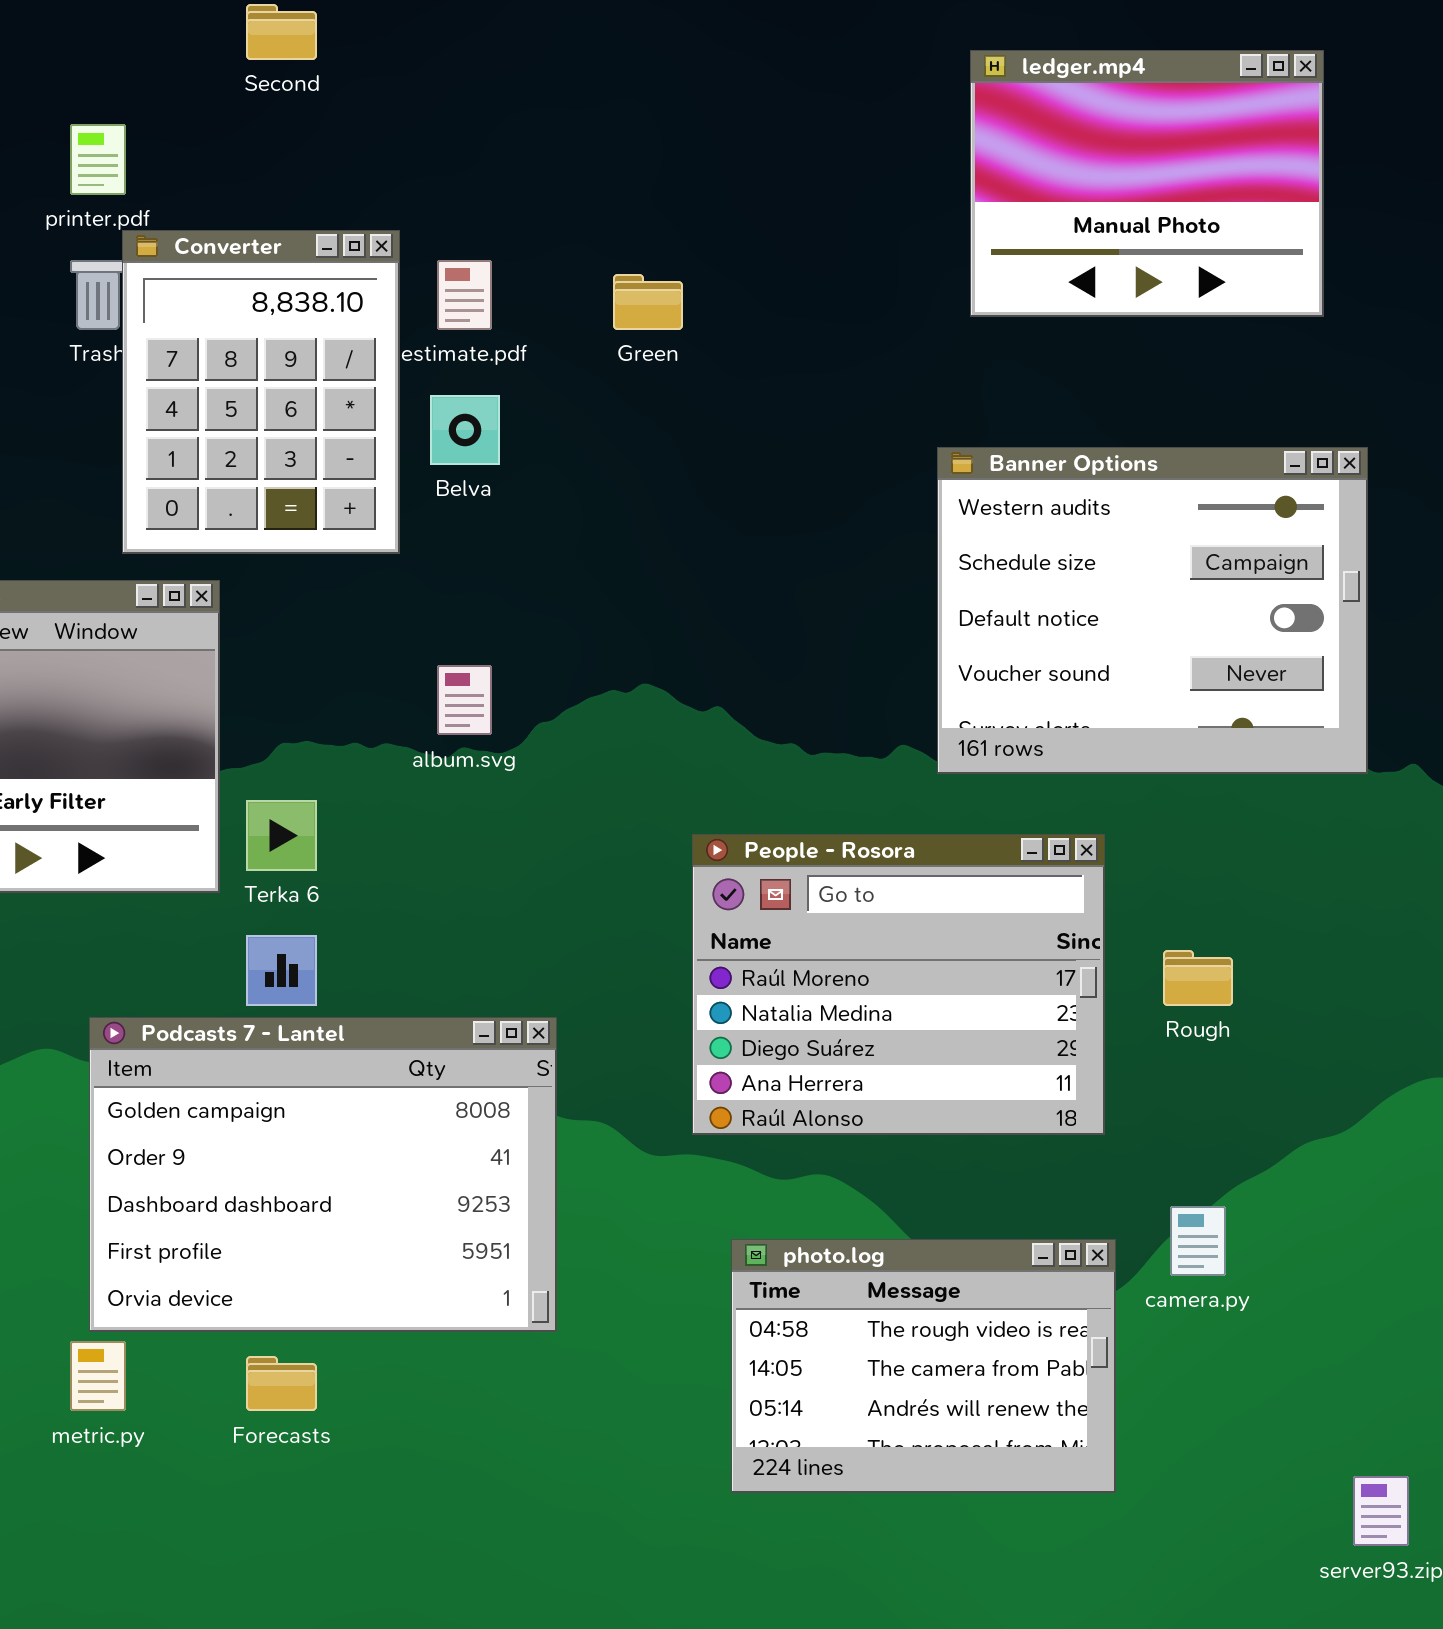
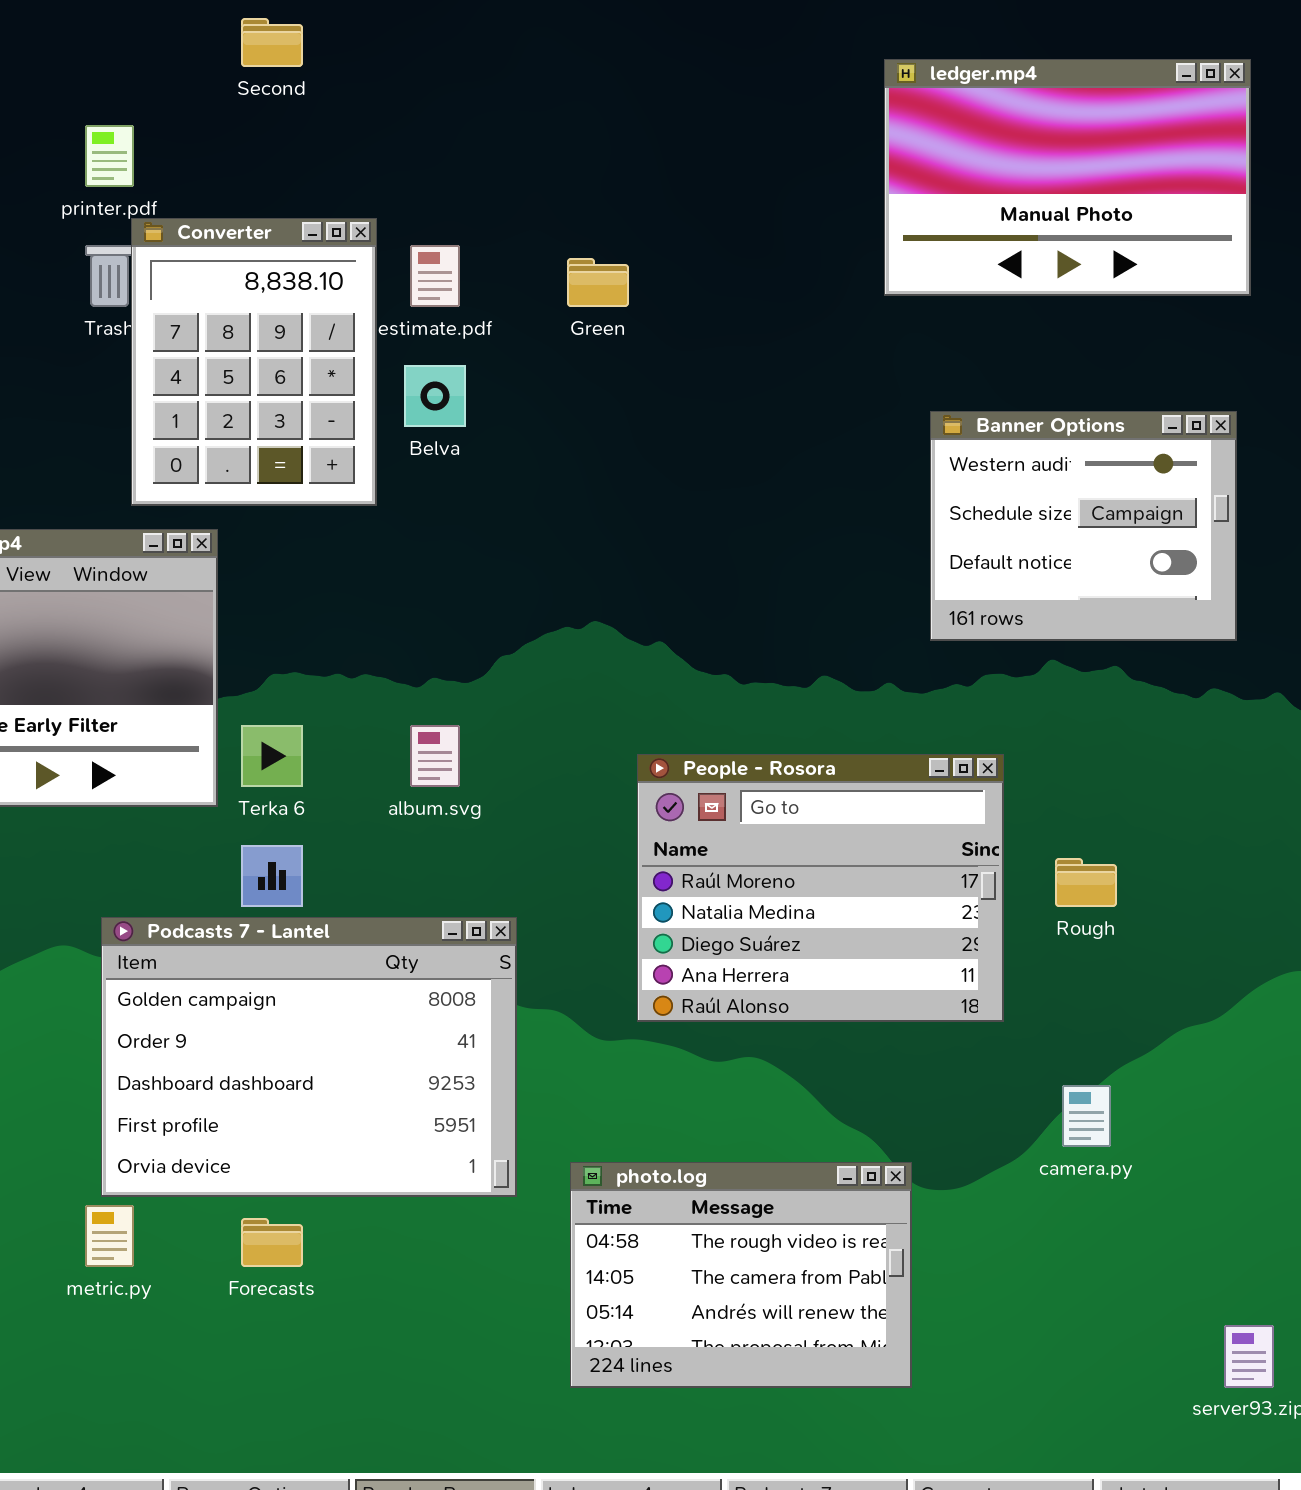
ledger.mp4: [970,50,1324,317] -> [884,59,1251,296], resized
Banner Options: [937,447,1368,774] -> [930,411,1237,641], resized
album.svg: [437,665,492,735] -> [410,725,460,787], moved
photo.log: [731,1239,1116,1493] -> [570,1162,912,1388], moved

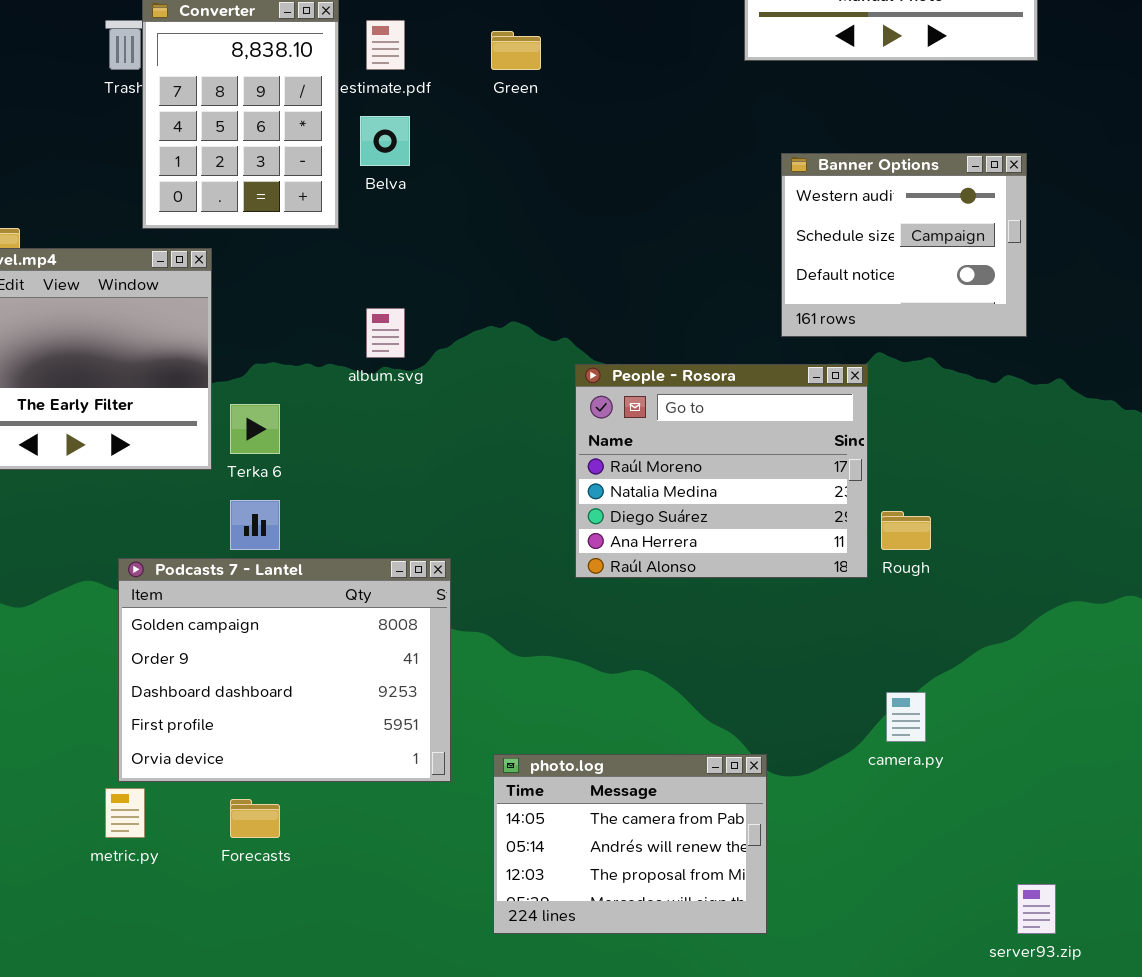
album.svg: [410,725,460,787] -> [366,308,405,358], moved
People - Rosora: [637,754,1004,1022] -> [575,364,868,578], moved
photo.log: [570,1162,912,1388] -> [493,754,767,934], scrolled down 1 row

